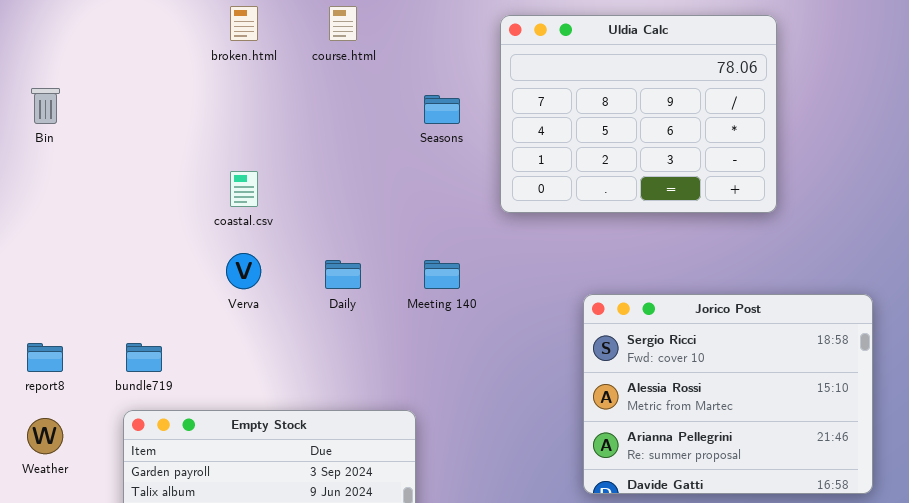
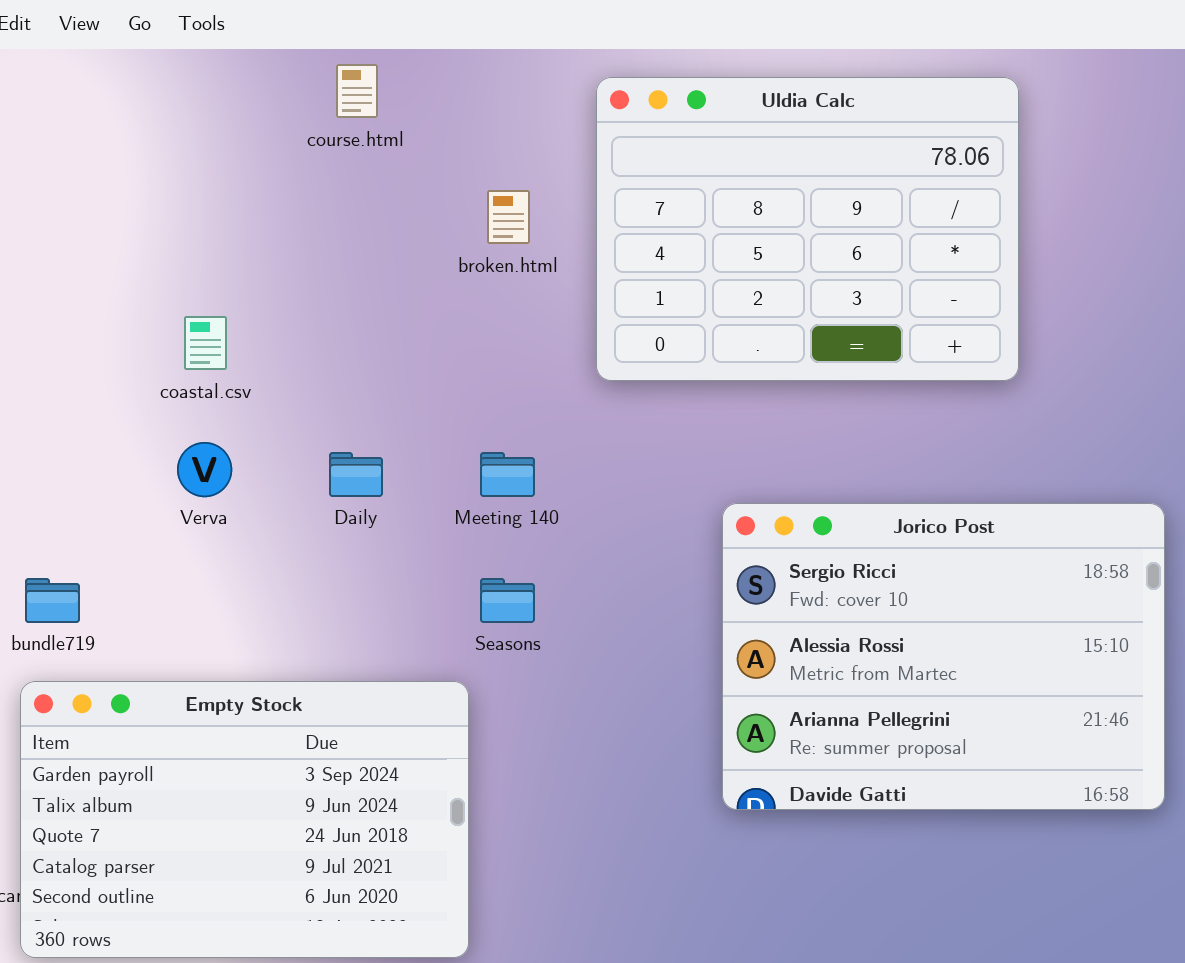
broken.html: [230,6,258,41] -> [487,190,530,244], moved
Seasons: [424,95,460,124] -> [480,578,535,623], moved

